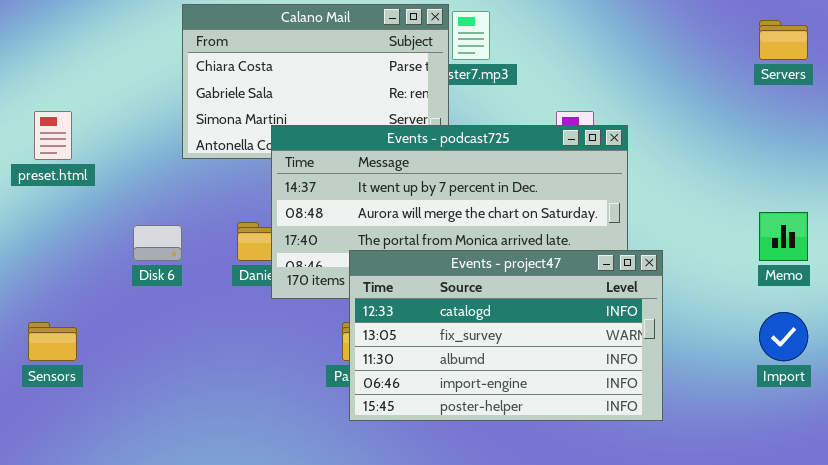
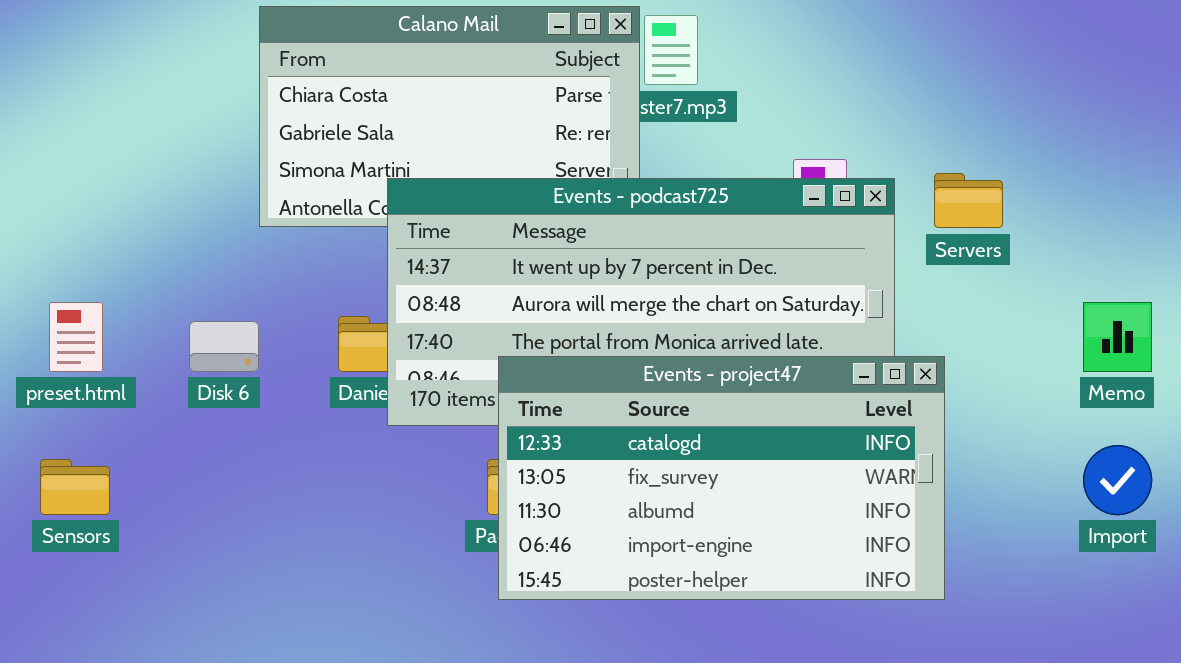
Servers: [759,20,808,60] -> [934,173,1003,228], moved
preset.html: [34,111,72,160] -> [49,302,103,372], moved

